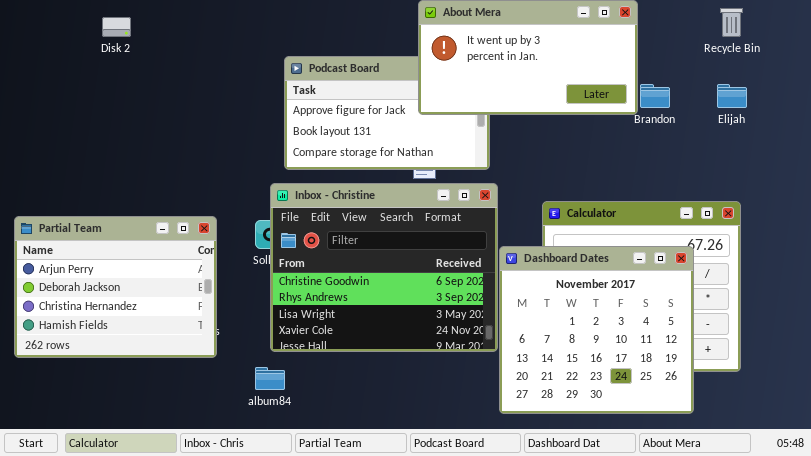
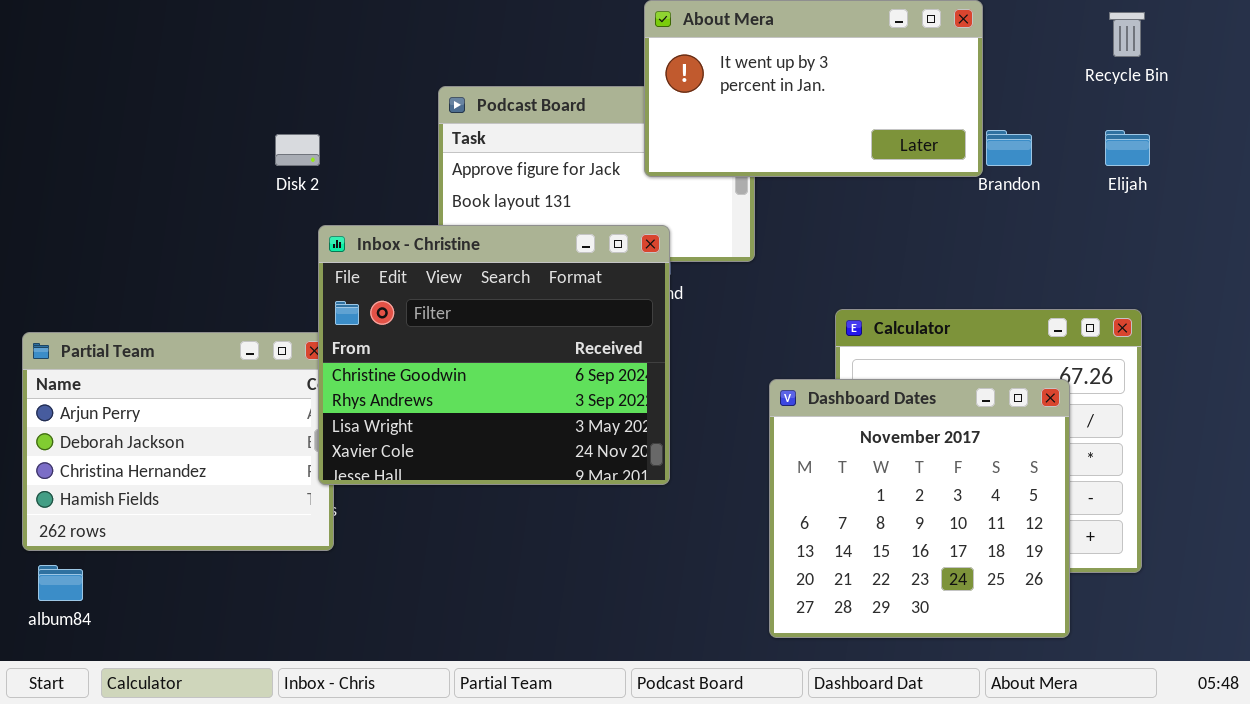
Disk 2: [102,17,131,37] -> [275,134,320,166], moved
Inbox - Christine: [270,183,498,352] -> [318,225,670,485], moved
album84: [255,367,285,390] -> [38,565,83,601], moved

